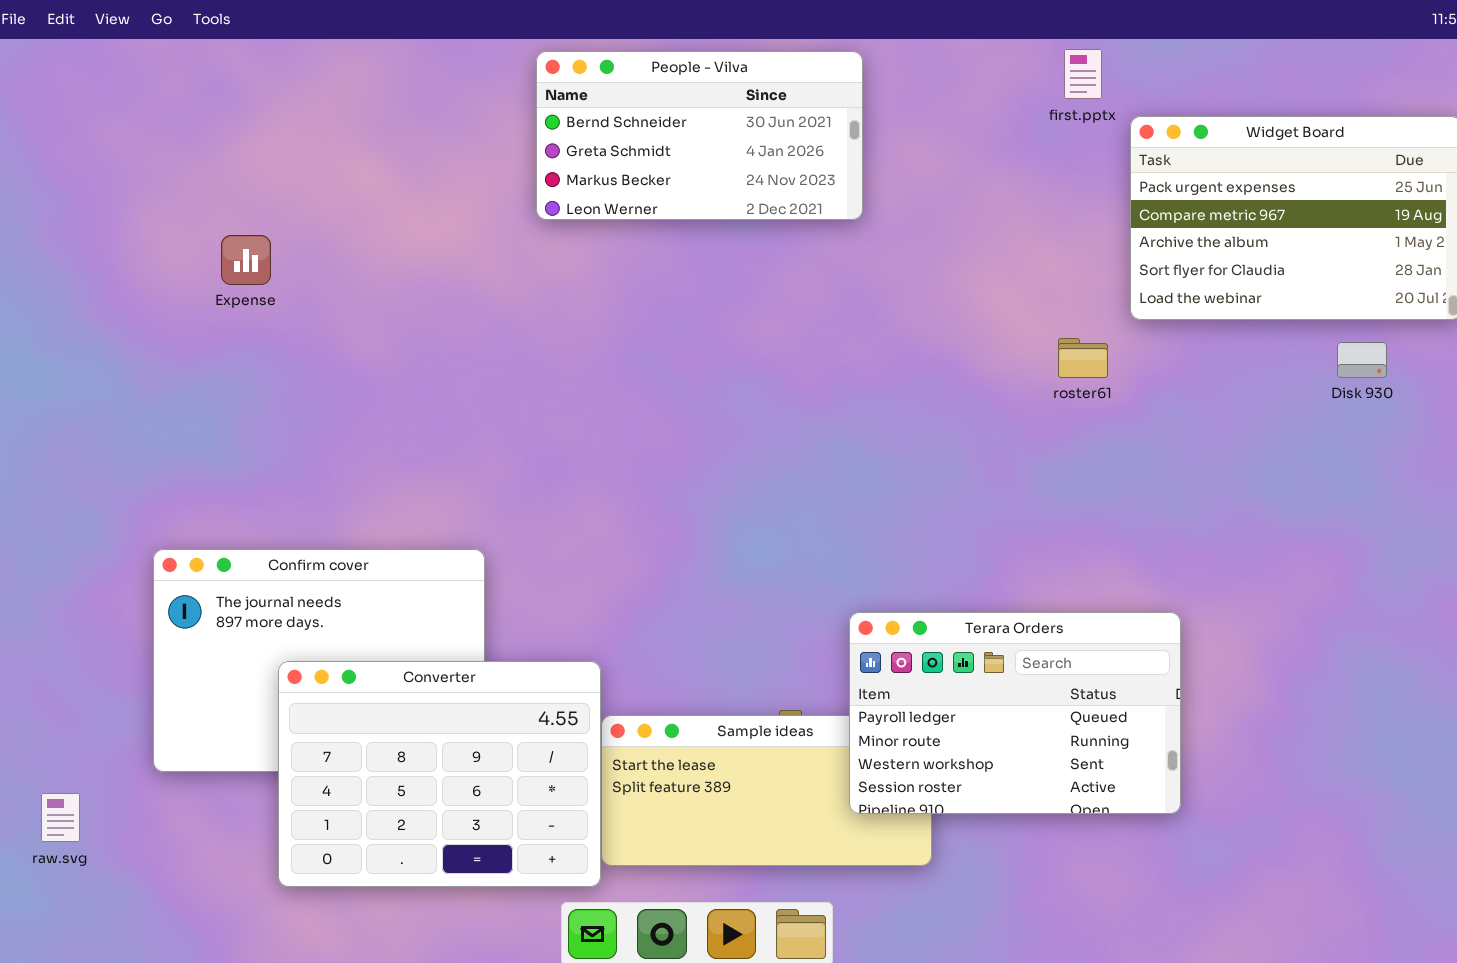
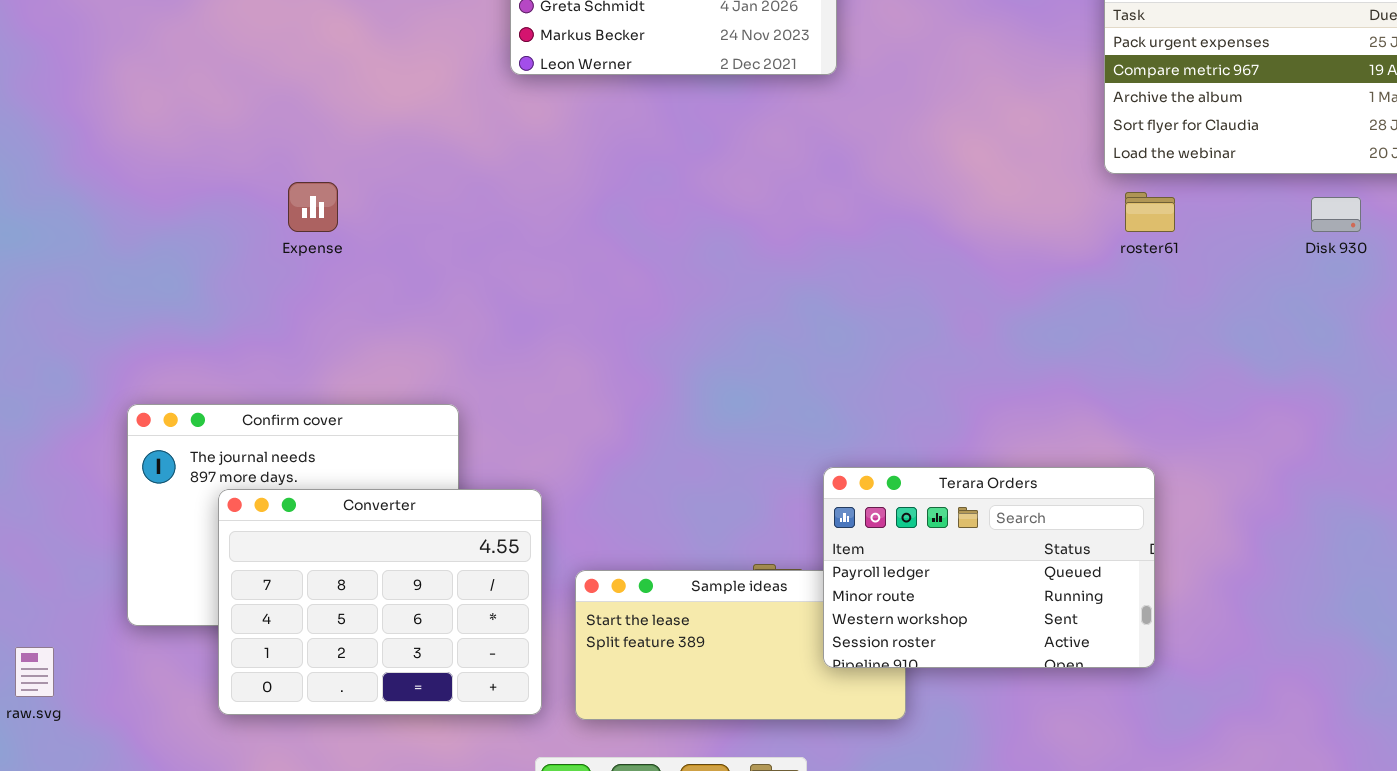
Expense: [221,235,271,285] -> [288,182,338,232], moved
roster61: [1058,338,1108,378] -> [1125,192,1175,232], moved
Converter: [278,661,601,887] -> [218,489,542,715], moved

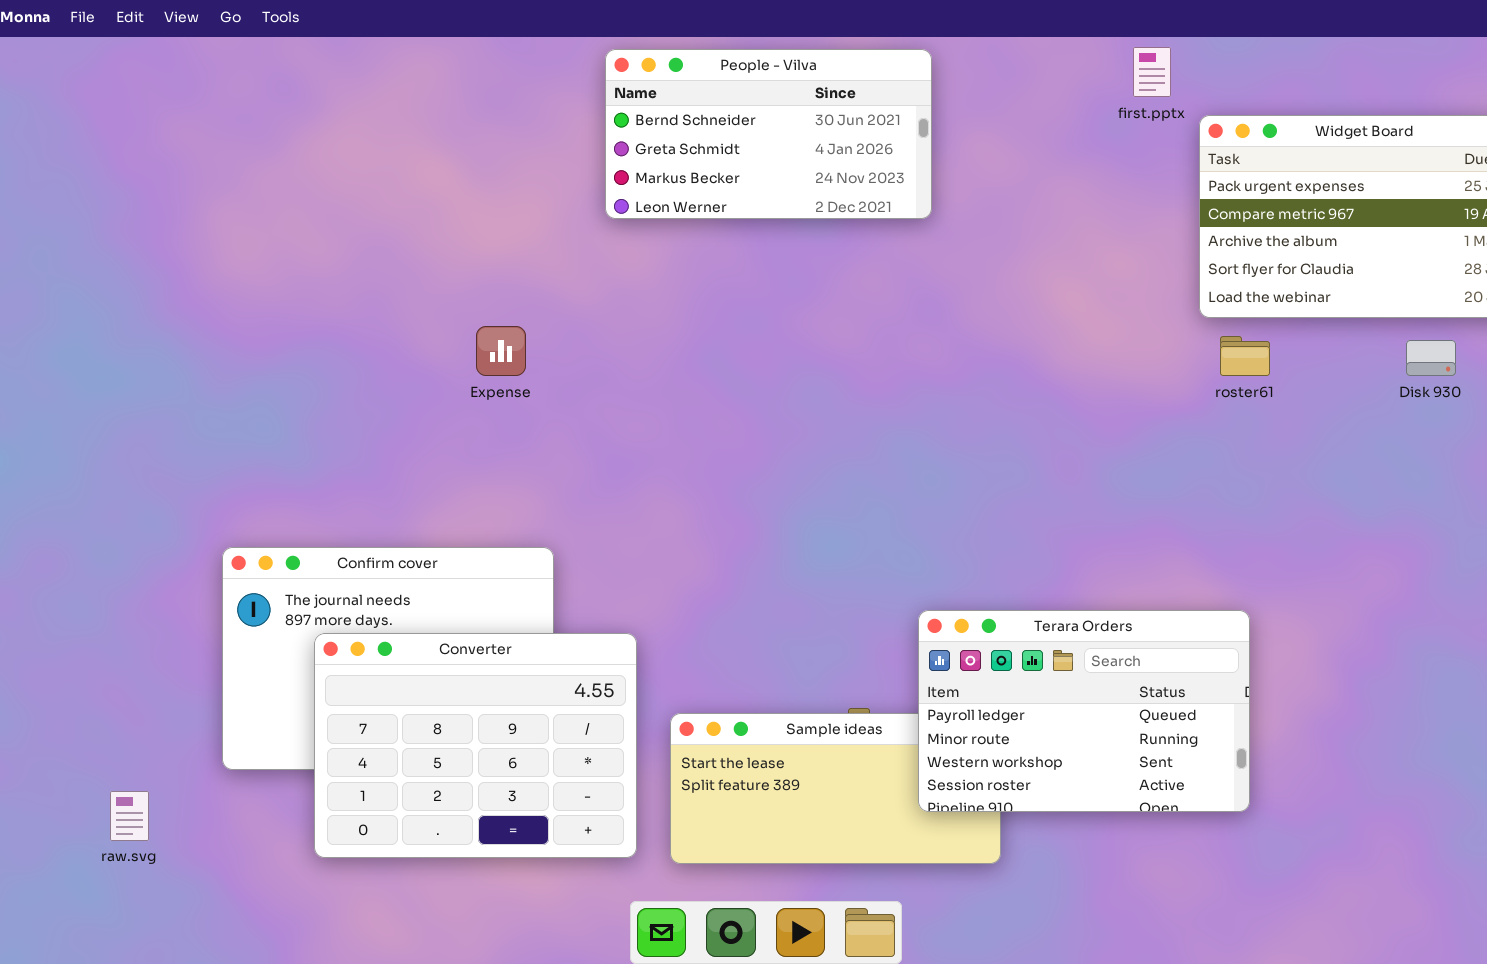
Expense: [288,182,338,232] -> [476,326,526,376], moved

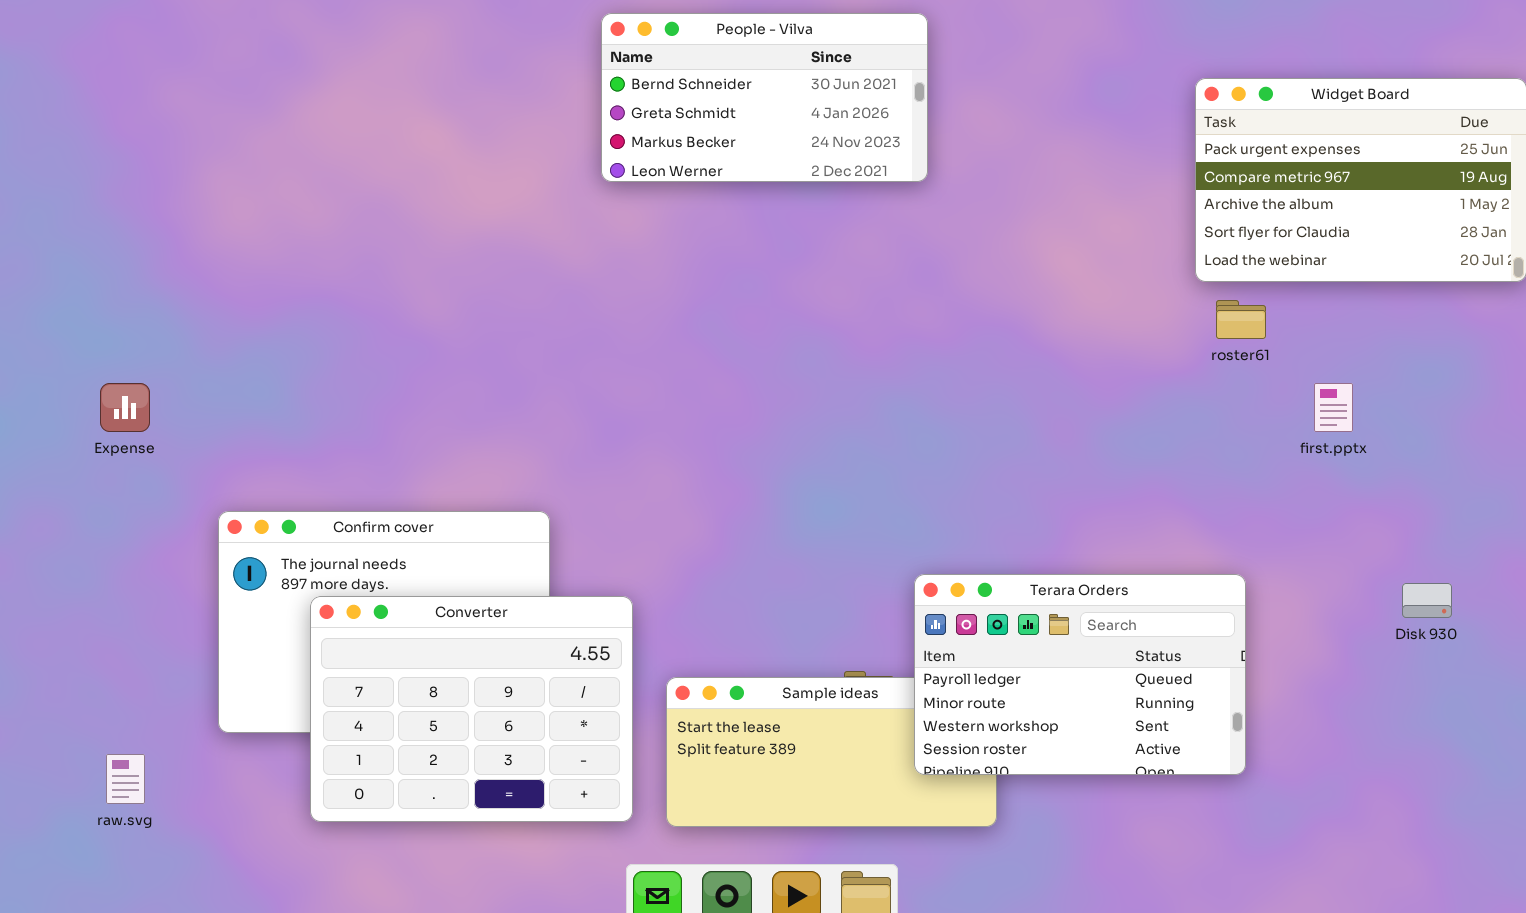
first.pptx: [1133,47,1171,97] -> [1314,383,1353,432], moved
Expense: [476,326,526,376] -> [100,383,150,432], moved
Disk 930: [1406,340,1456,376] -> [1402,583,1452,618], moved

